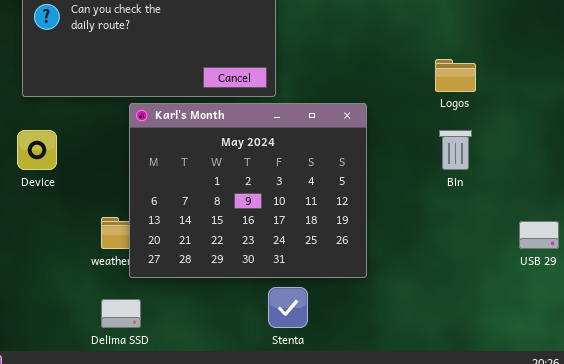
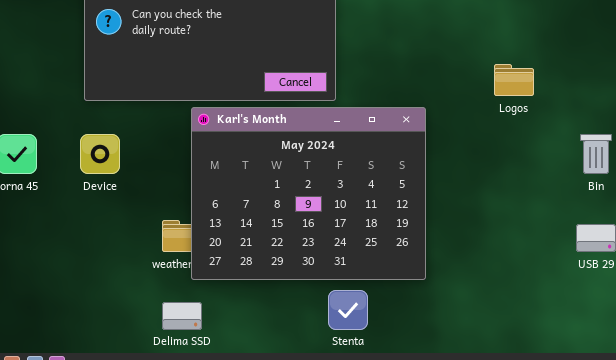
Bin: [439,130,472,170] -> [580,134,612,174], moved

